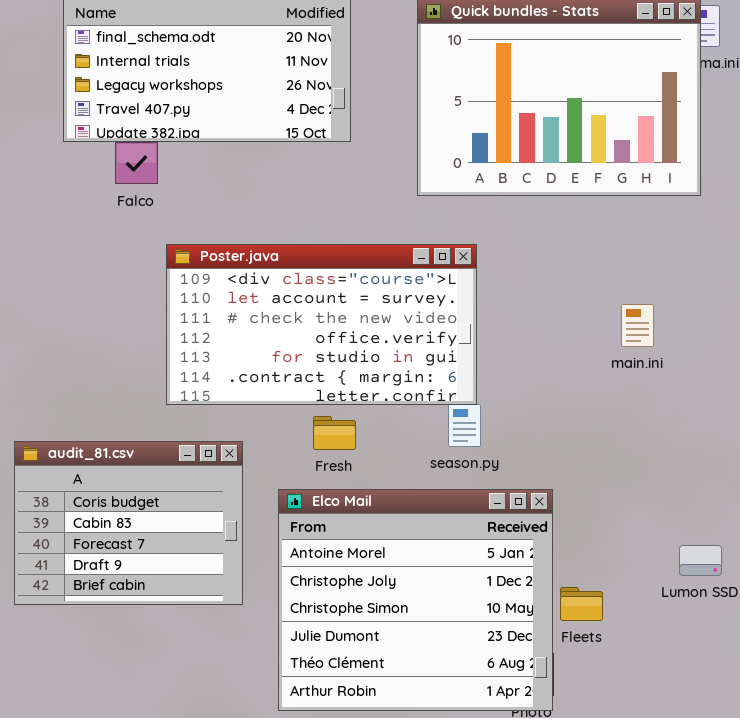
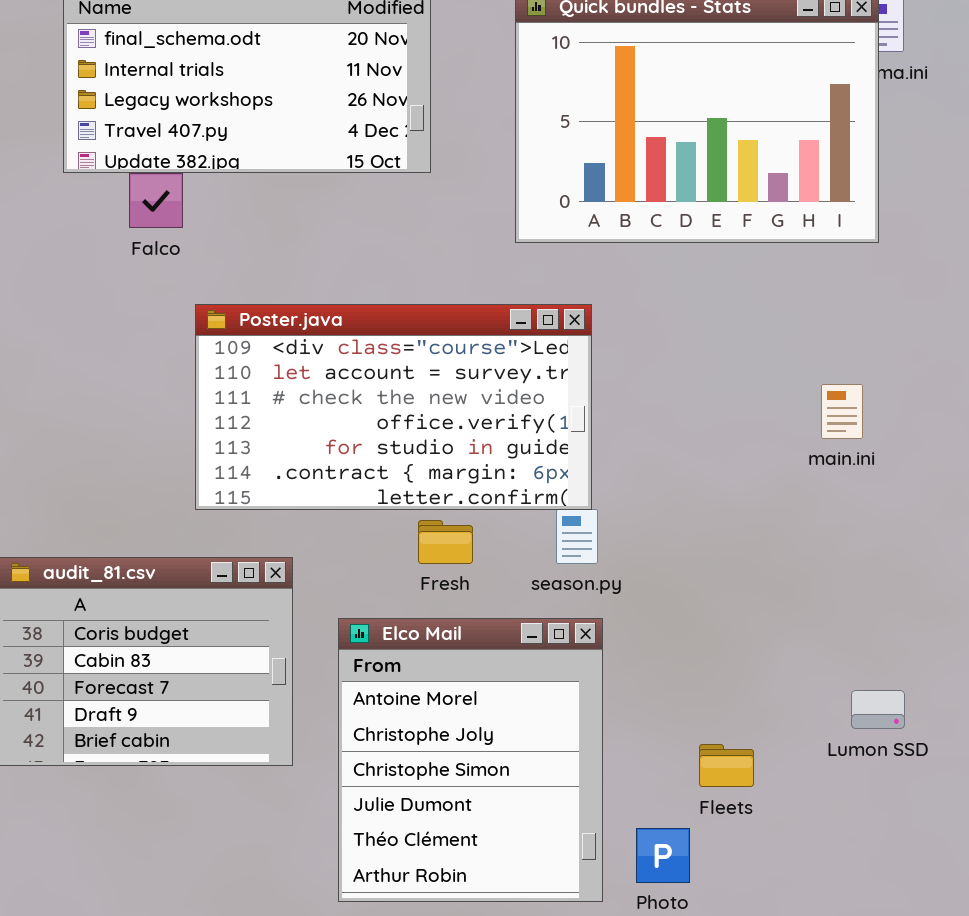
main.ini: [621,304,654,347] -> [821,384,863,439], moved
Fresh: [313,416,356,450] -> [418,520,473,564], moved
Elco Mail: [278,489,553,711] -> [338,618,603,902], resized

